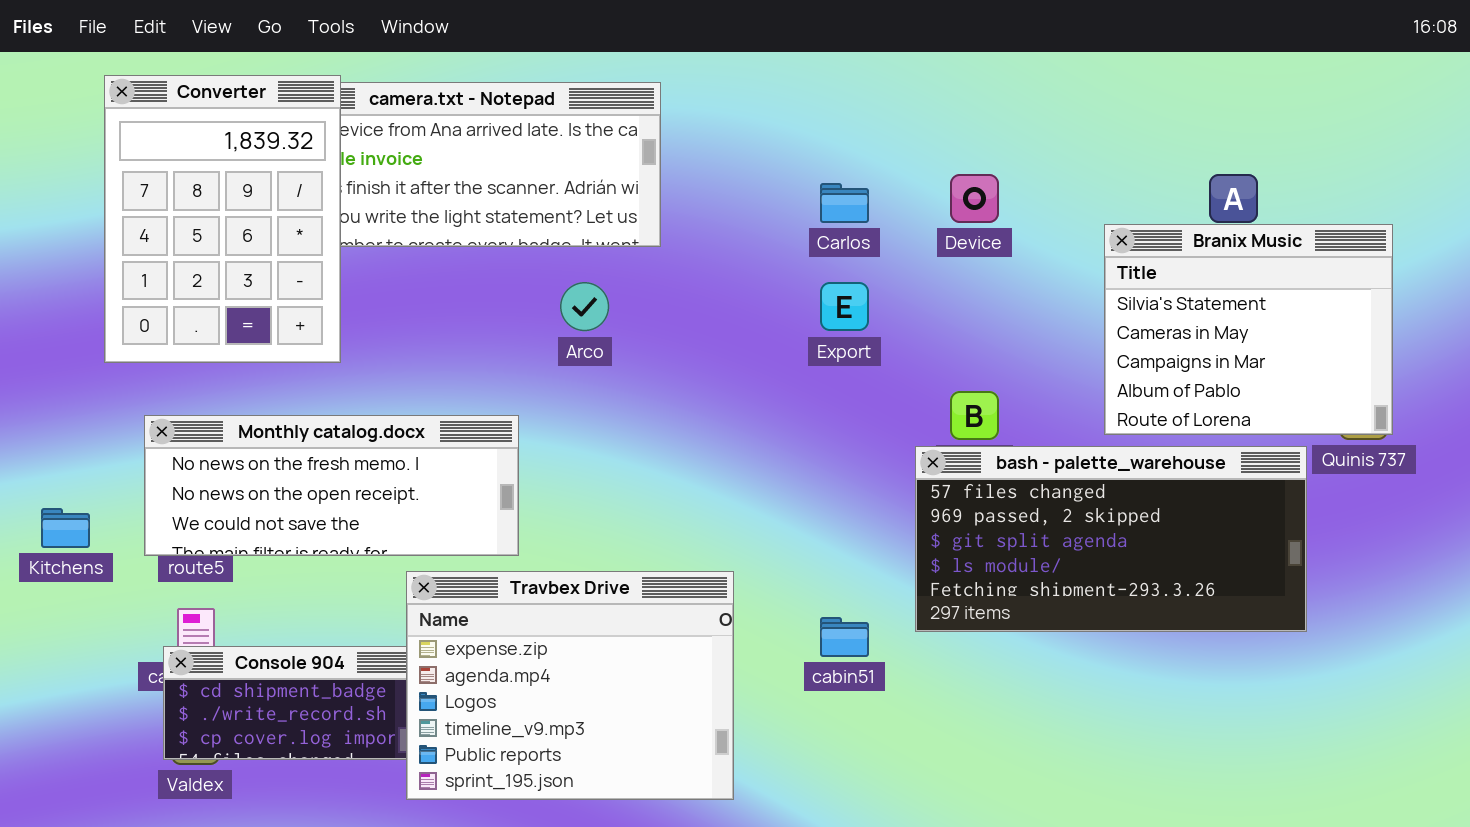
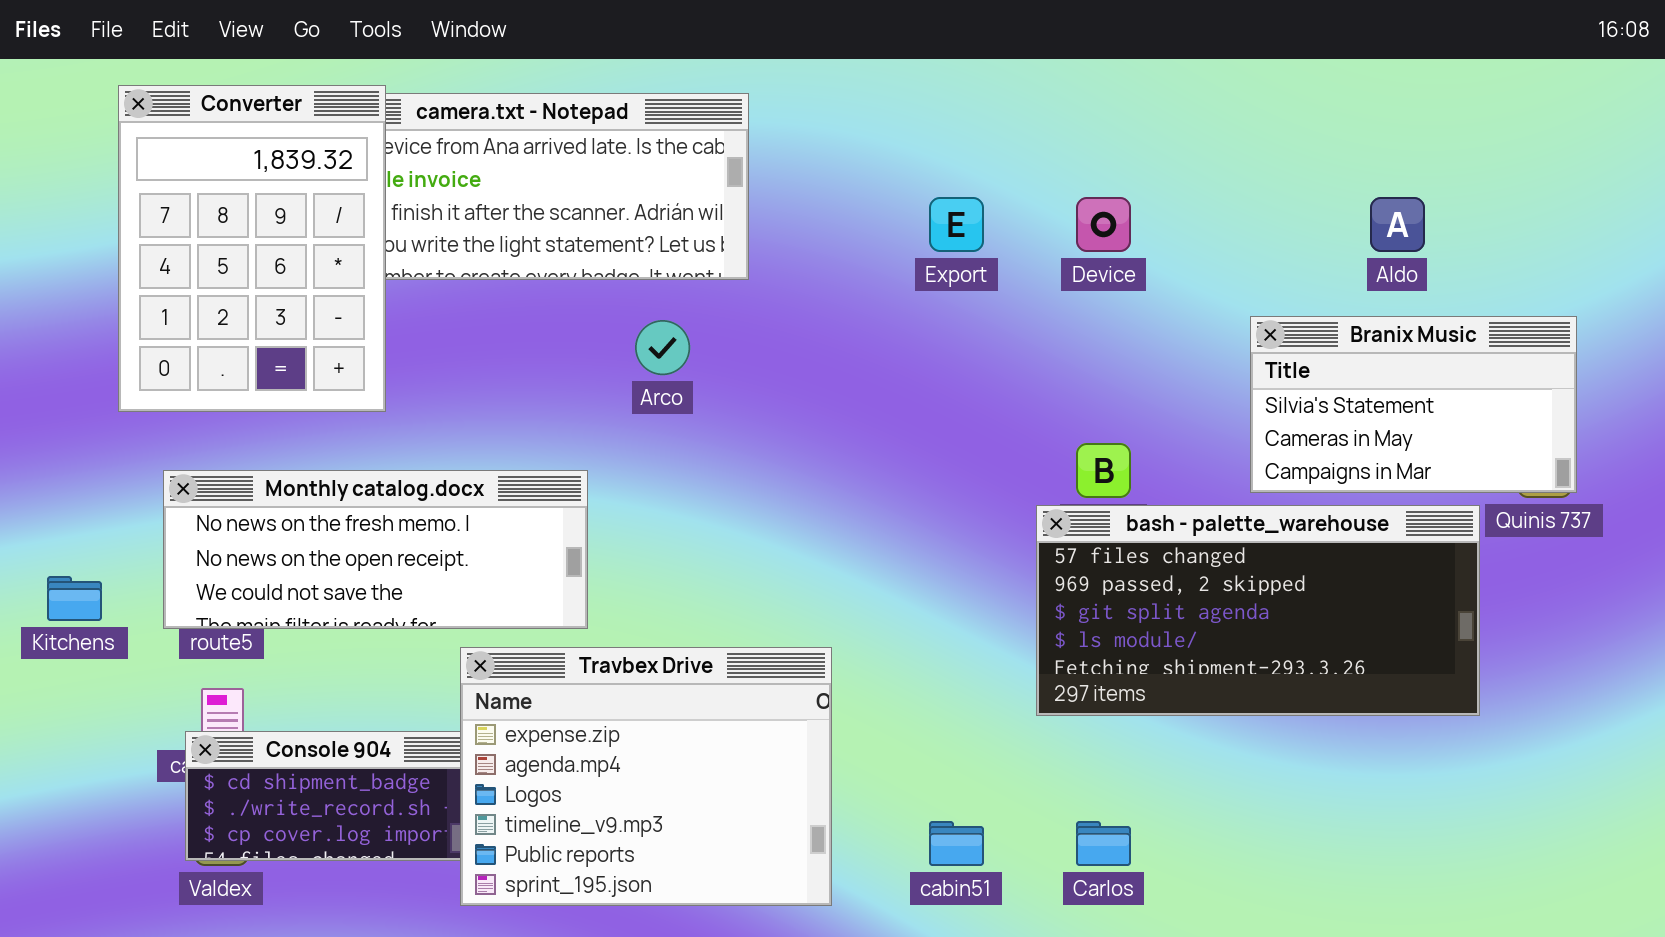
Carlos: [820,183,869,223] -> [1076,821,1131,866], moved
Branix Music: [1104,224,1393,435] -> [1250,316,1577,493], resized
Export: [820,282,869,331] -> [929,197,984,252], moved
cabin51: [820,617,869,657] -> [929,821,984,866], moved

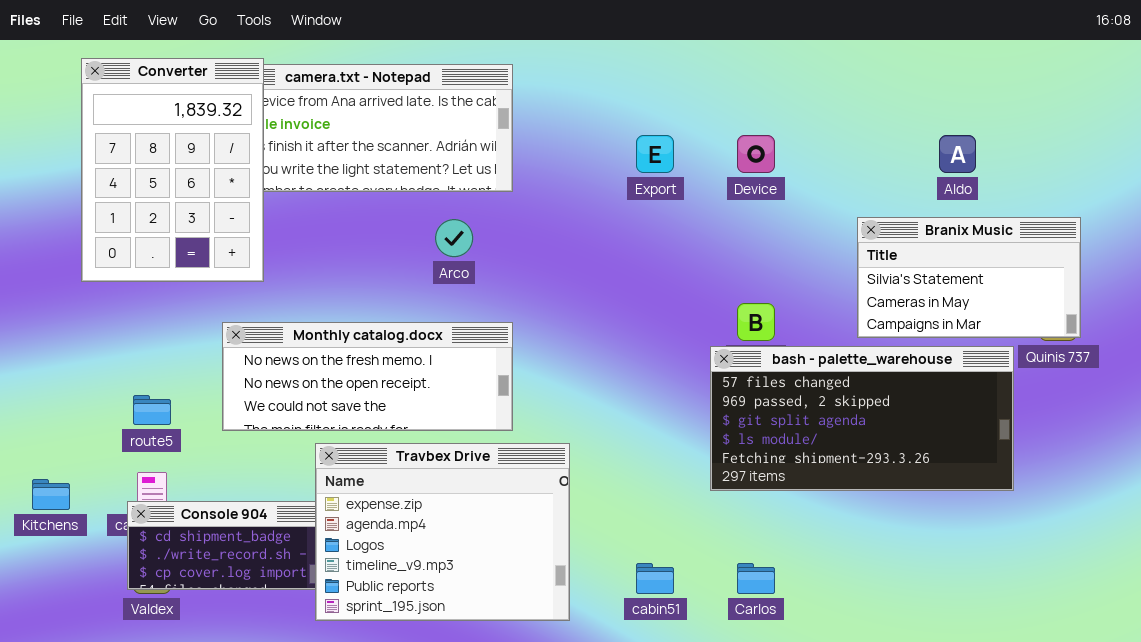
Monthly catalog.docx: [163,470,588,629] -> [222,322,513,431], moved
Kitchens: [47,576,102,621] -> [32,479,70,510], moved

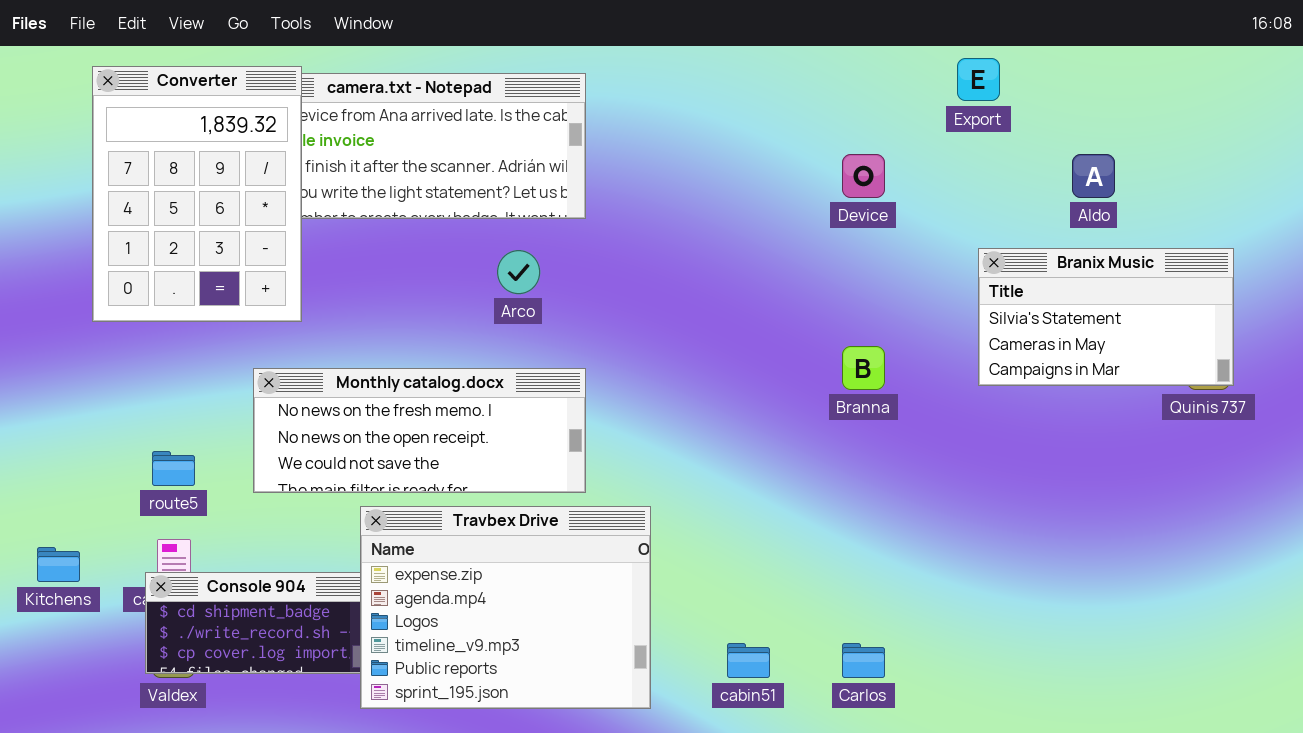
Export: [636,135,674,173] -> [957,58,1000,101], moved
bash - palette_warehouse: [710,346,1014,491] -> none, closed

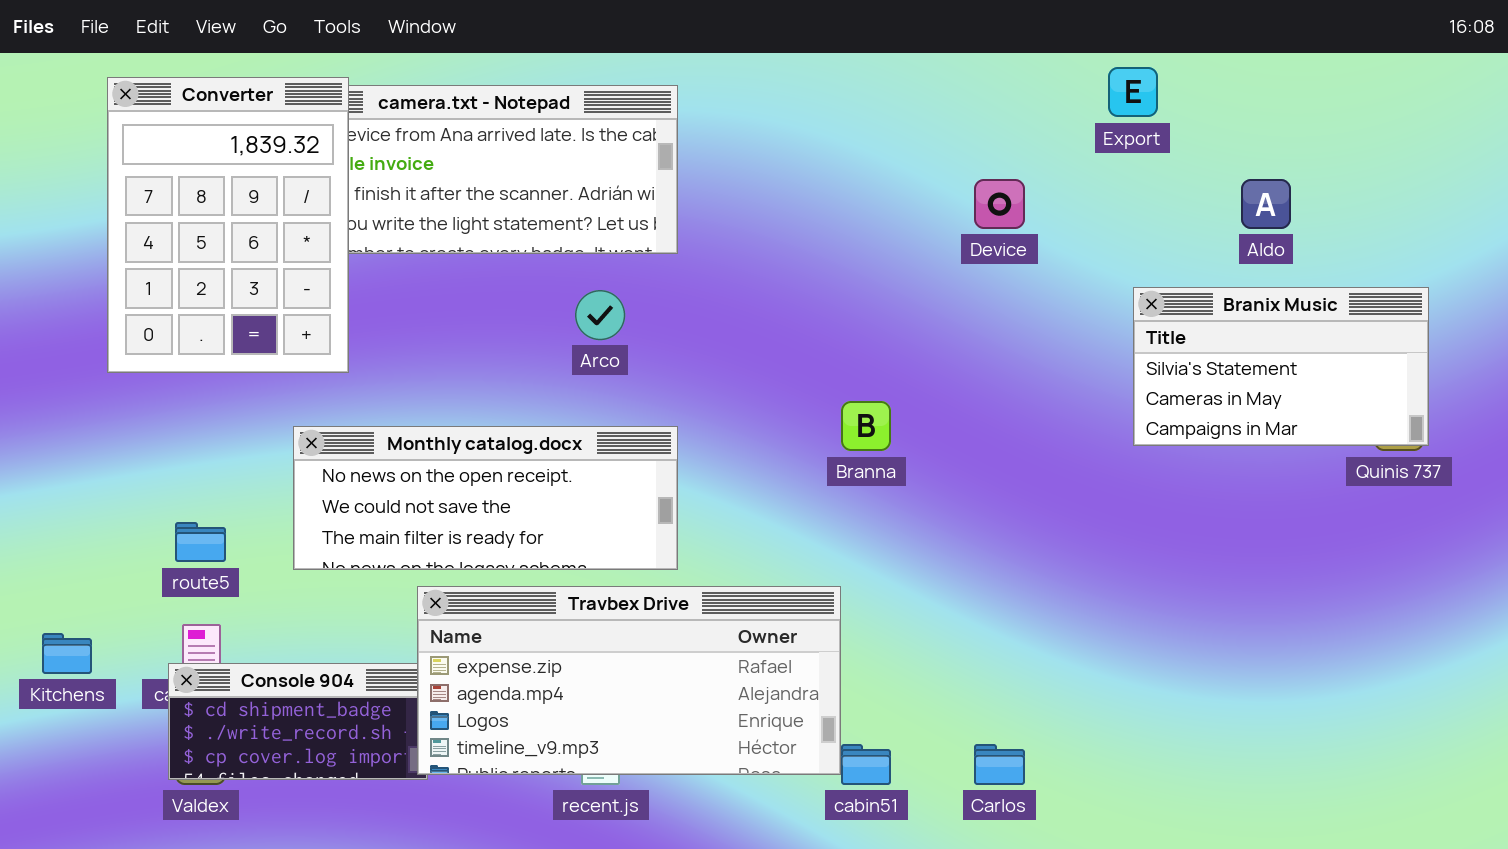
Branna: [842,346,885,390] -> [841,401,891,451], moved
Monthly catalog.docx: [253,368,586,493] -> [293,426,678,570], scrolled down 1 row
Travbex Drive: [360,506,651,709] -> [417,586,841,775], resized

